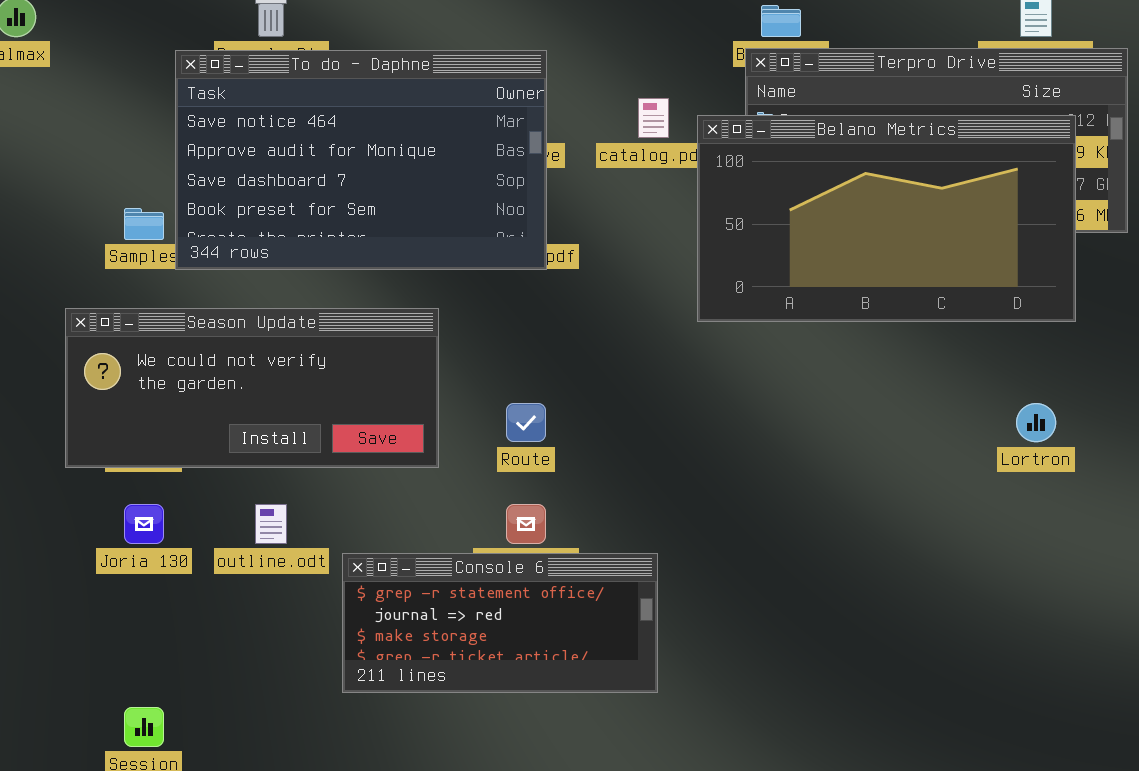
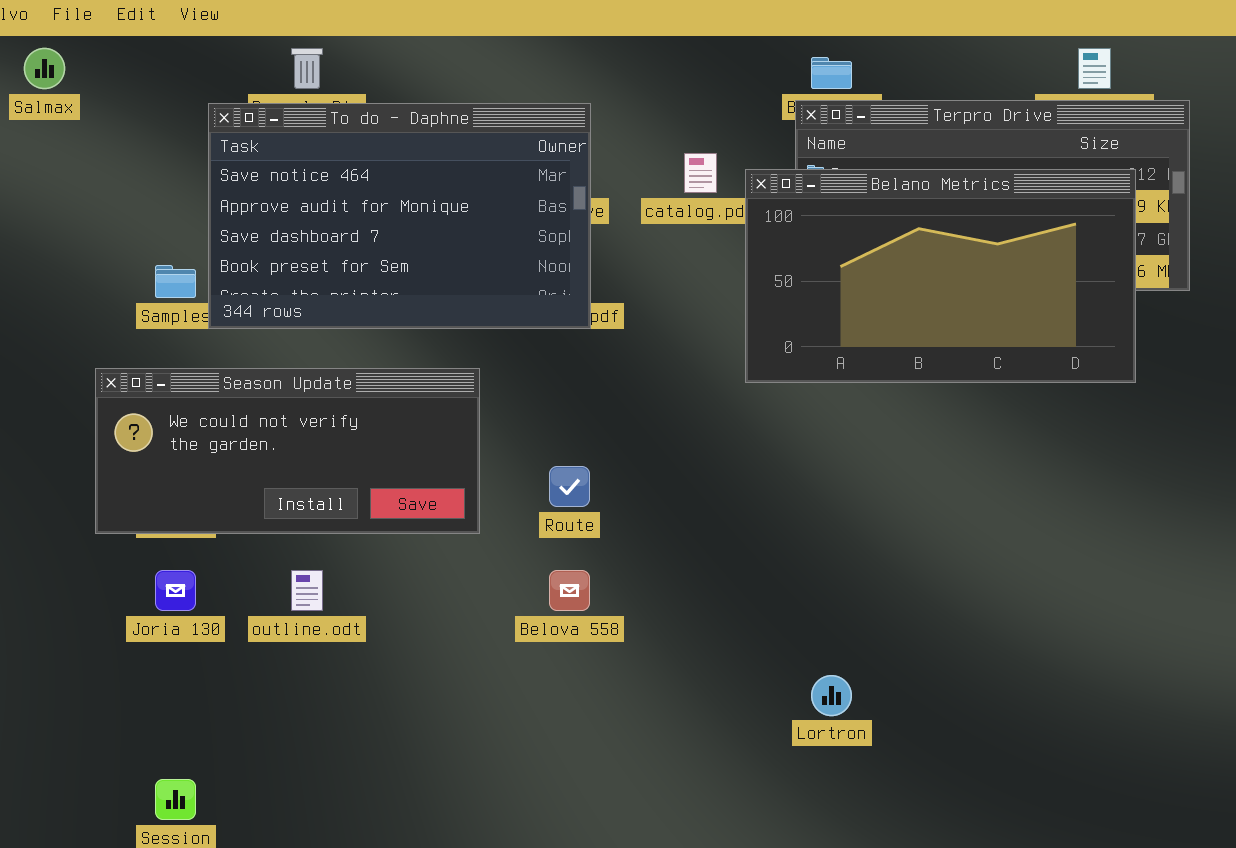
Lortron: [1016,403,1056,442] -> [811,675,852,716], moved
Console 6: [342,553,658,693] -> none, closed

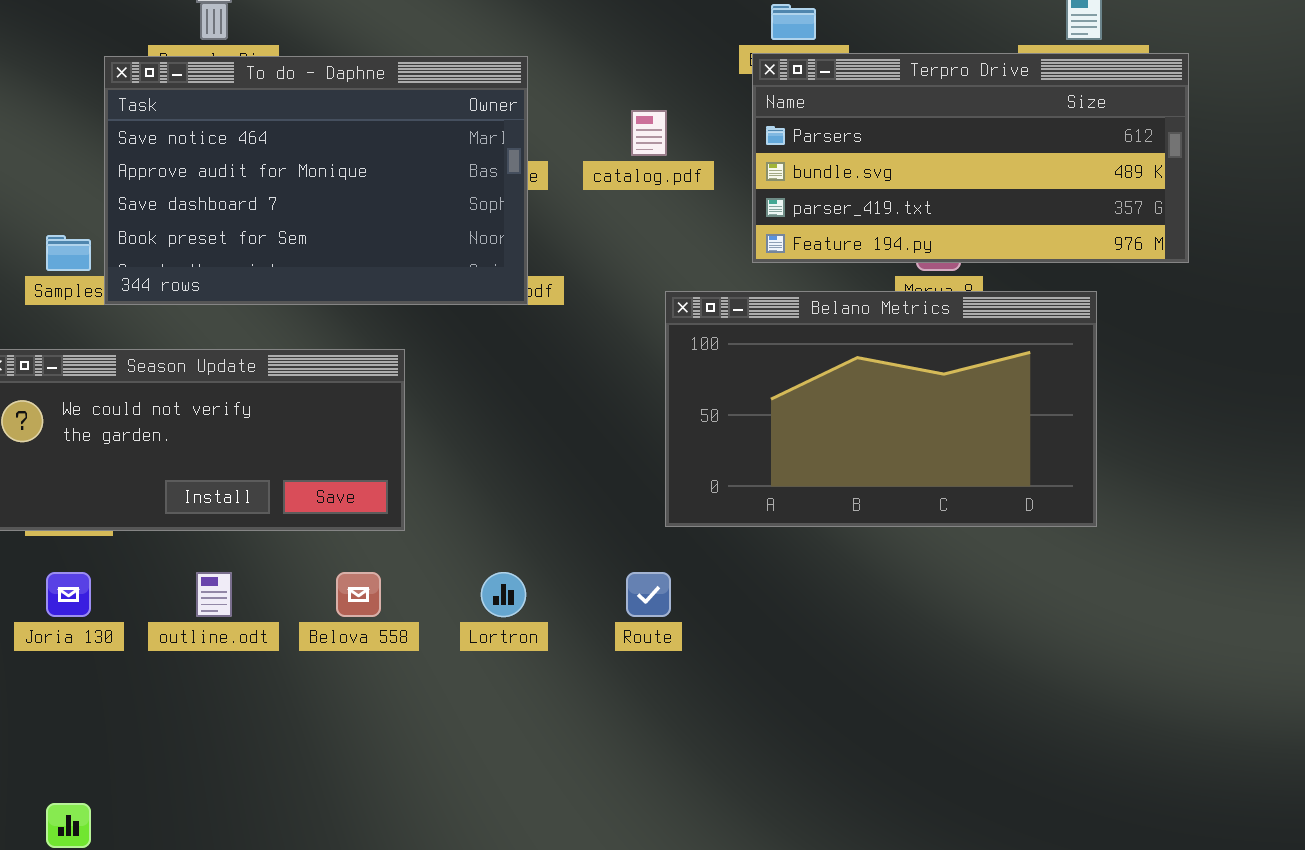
Belano Metrics: [745,169,1136,383] -> [665,291,1097,527], moved
Route: [549,466,590,507] -> [626,572,671,617], moved
Belova 558: [549,570,590,611] -> [336,572,381,617], moved
Lortron: [811,675,852,716] -> [481,572,526,617], moved

